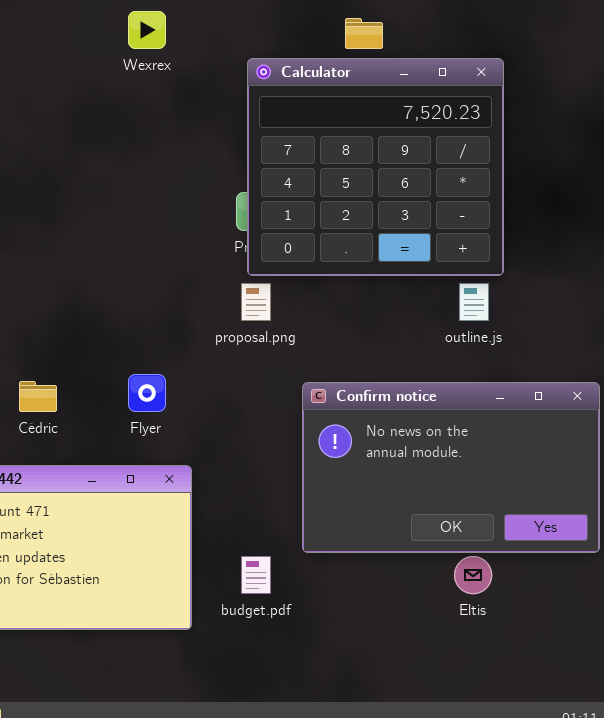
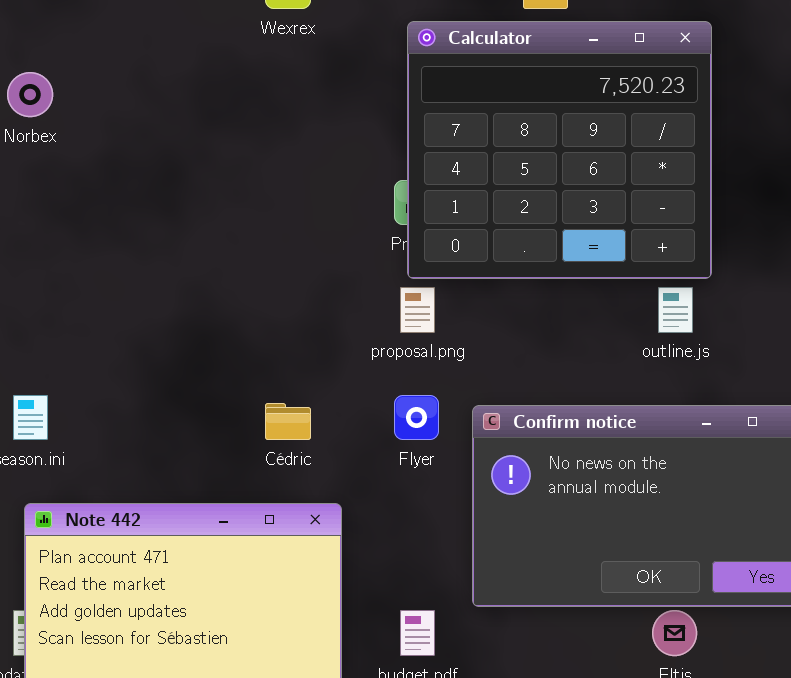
Flyer: [128,374,166,412] -> [394,395,439,440], moved
Cédric: [19,381,57,412] -> [265,403,311,440], moved

